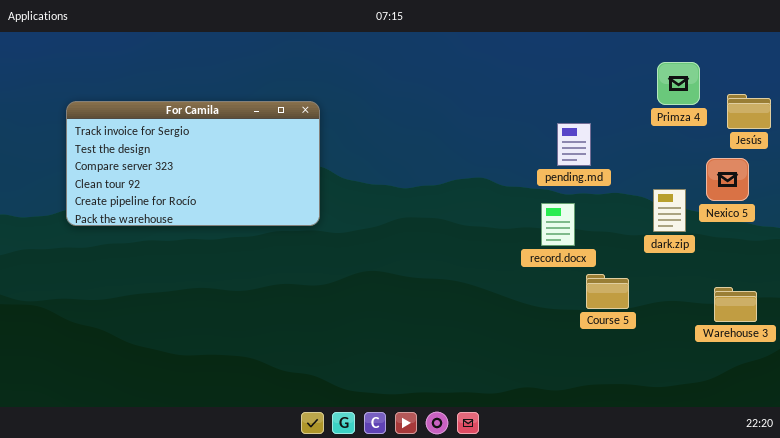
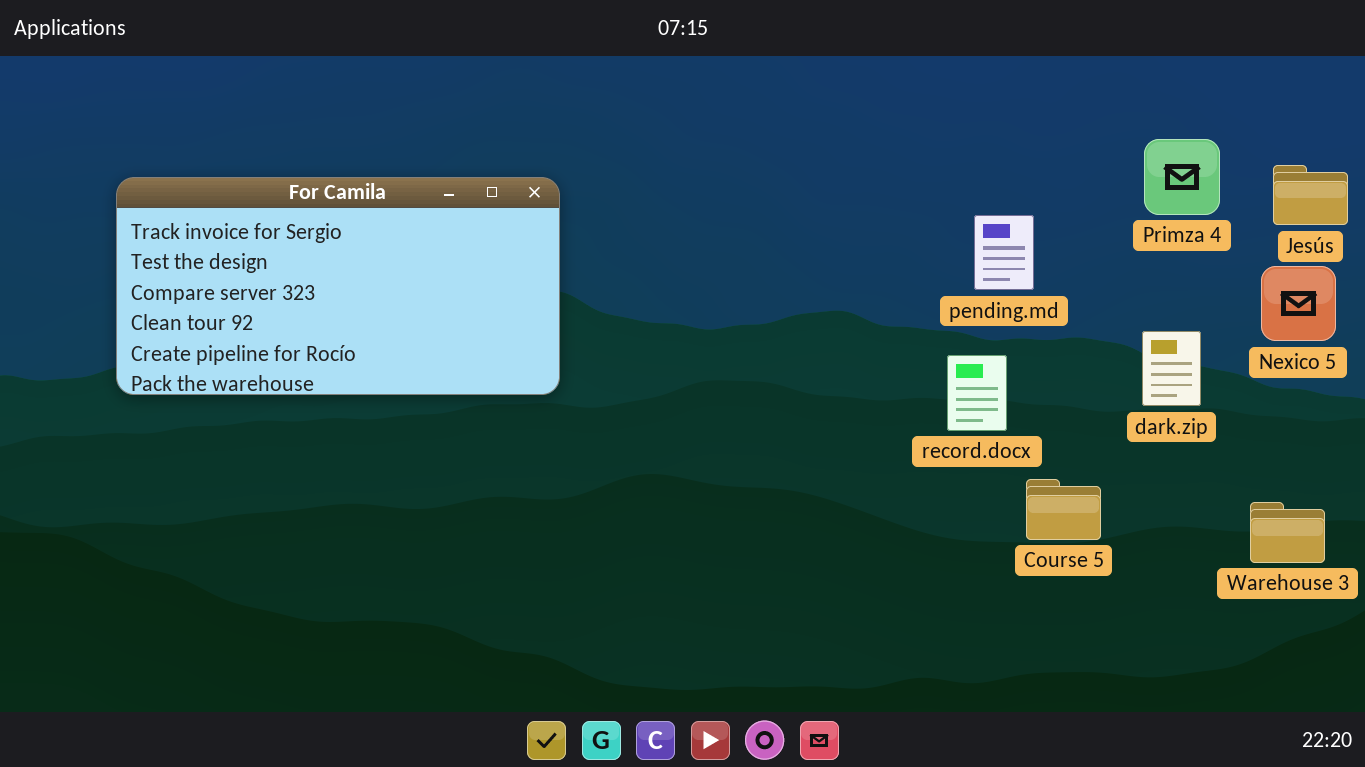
Primza 4: [657,62,700,105] -> [1144,139,1220,215], moved
Nexico 5: [706,158,749,201] -> [1261,266,1336,341], moved

